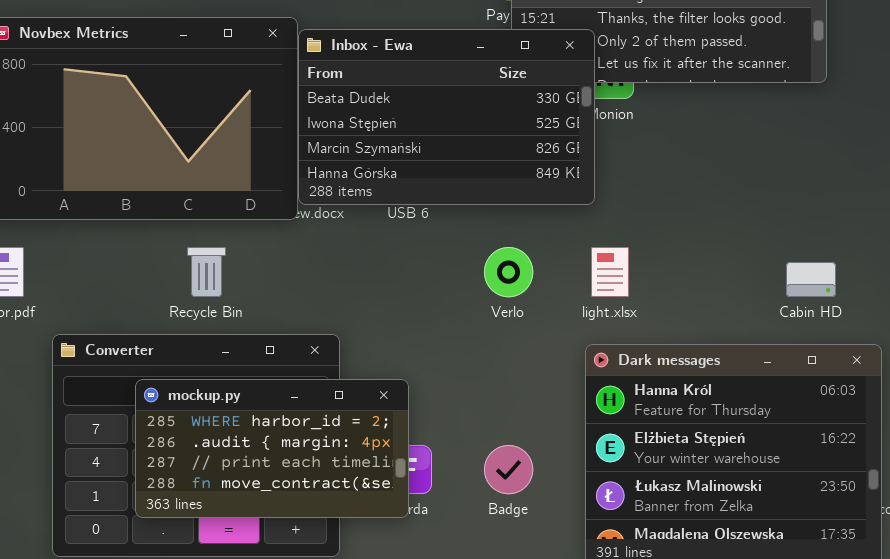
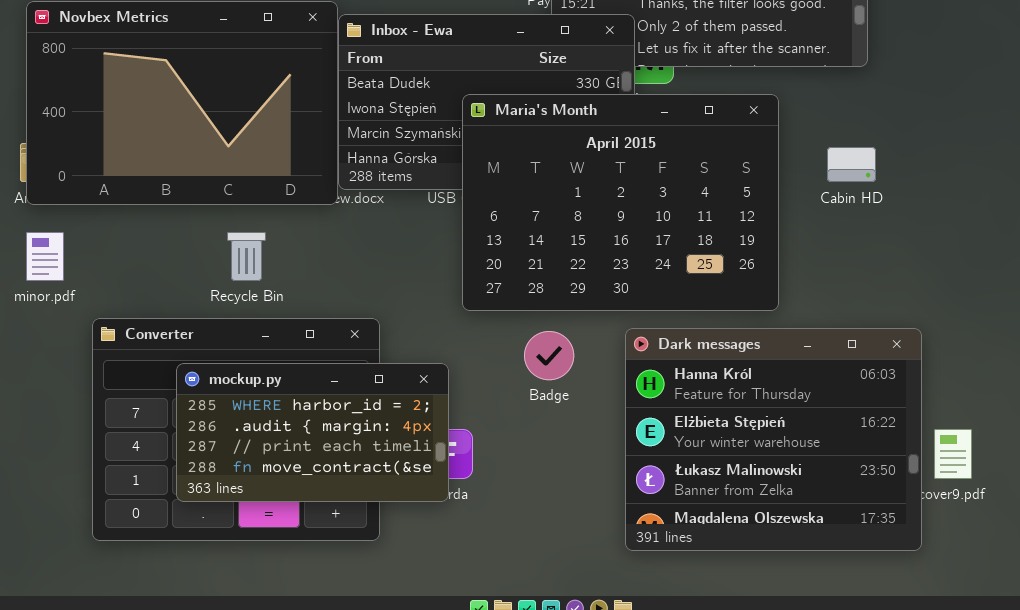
Maria's Month: none -> [462,94,779,311], opened
Cabin HD: [786,262,836,297] -> [827,147,876,182], moved
Badge: [484,445,533,494] -> [524,331,574,380], moved

